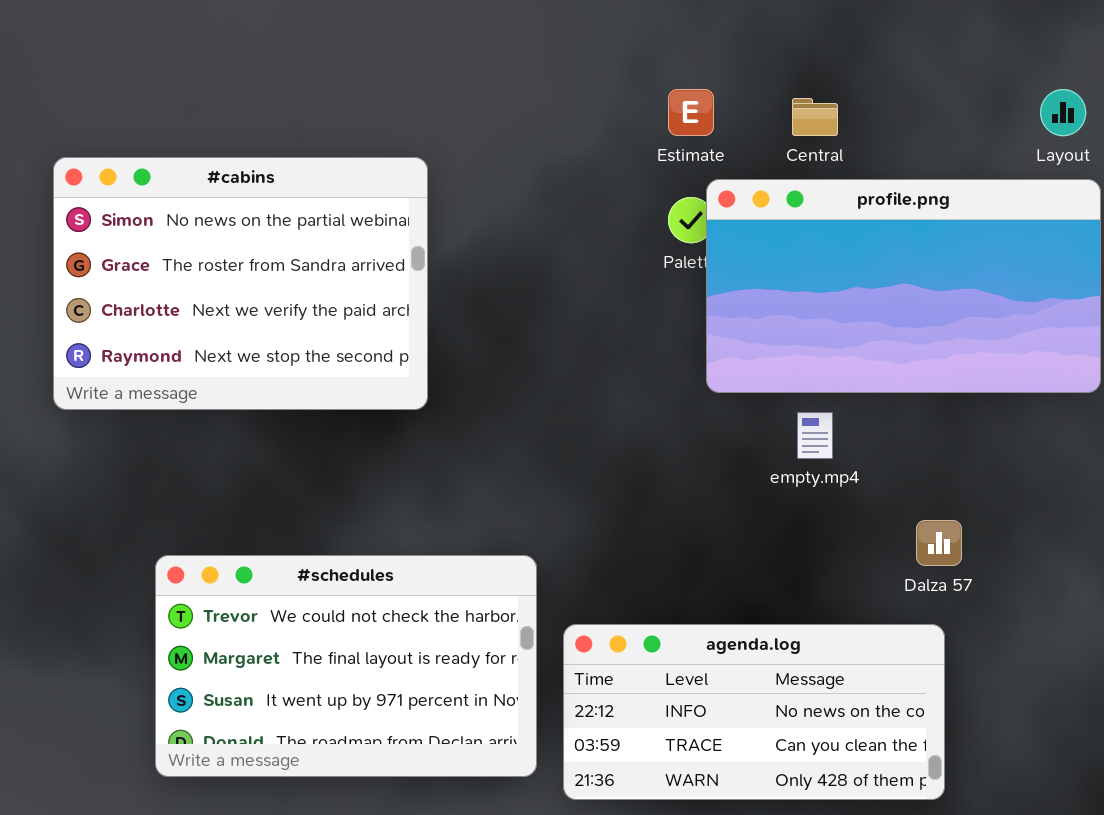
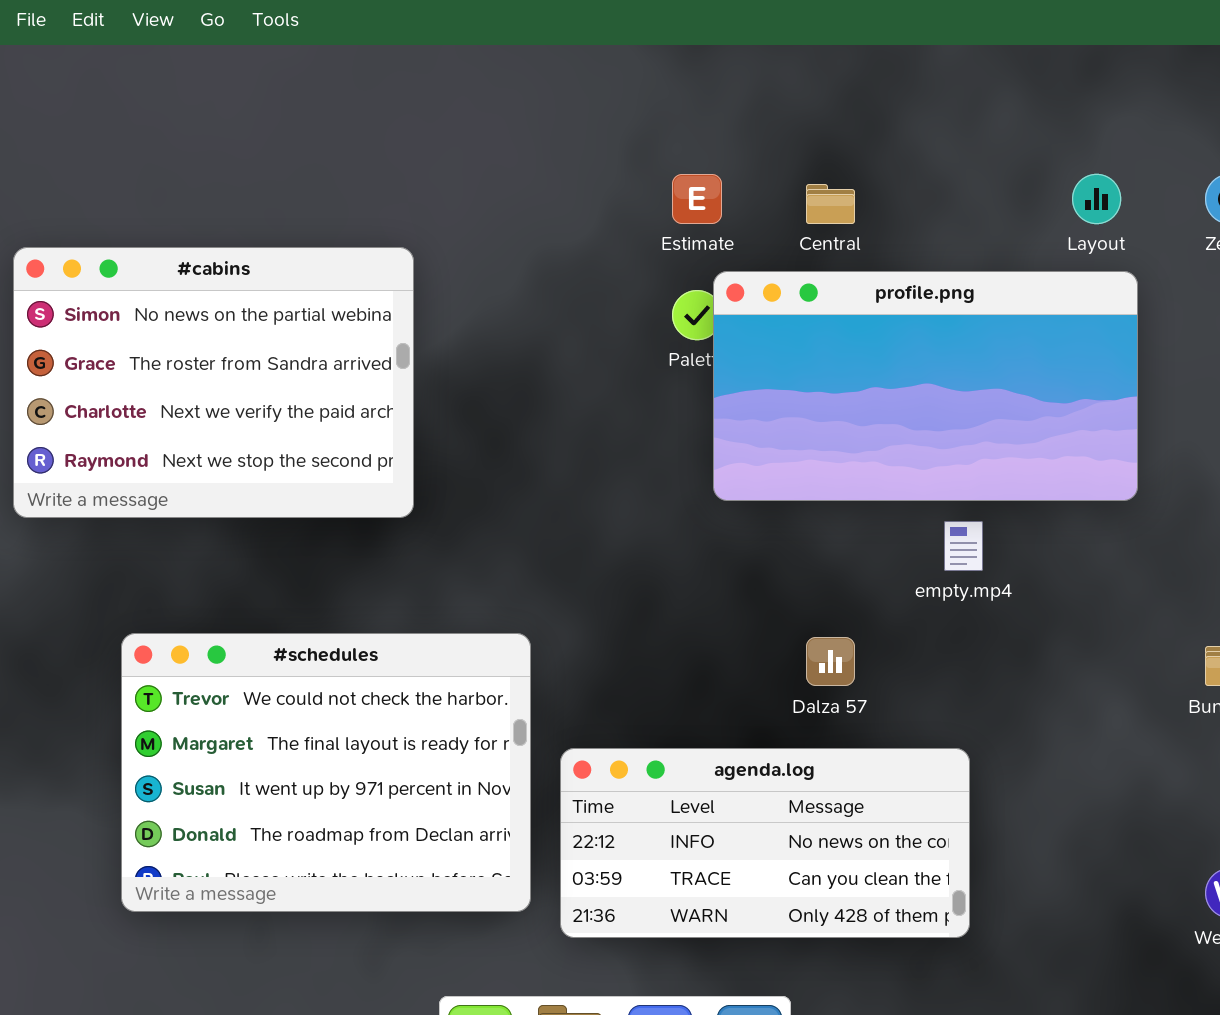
empty.mp4: [797,412,833,459] -> [944,521,983,571], moved
Dalza 57: [916,520,962,566] -> [806,637,855,686], moved
#schedules: [155,555,537,777] -> [121,633,531,912], resized

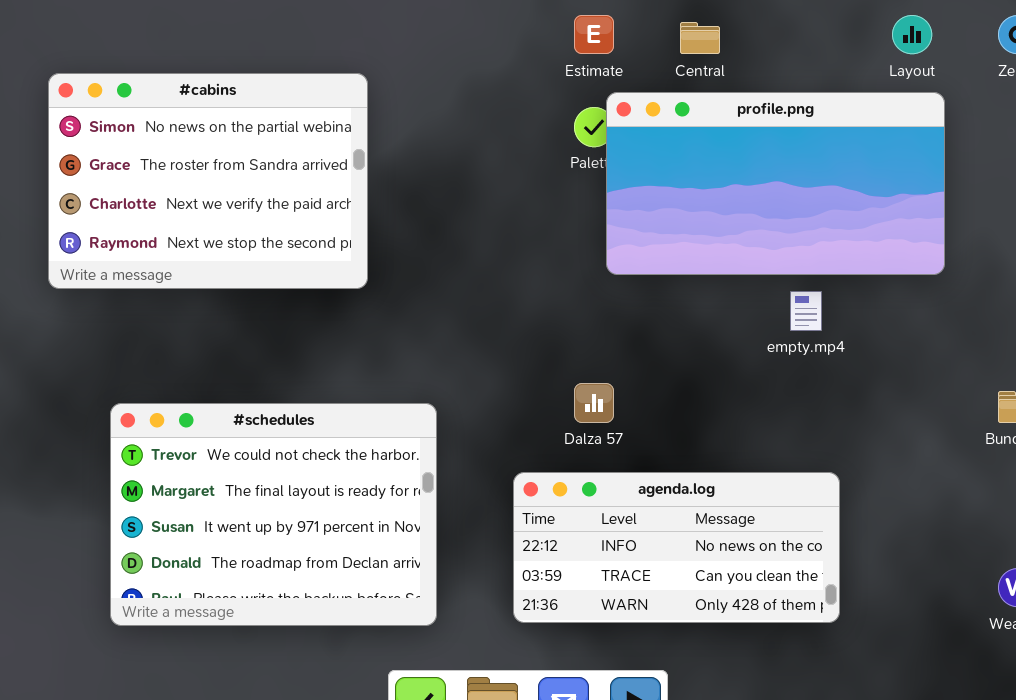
#schedules: [121,633,531,912] -> [110,403,437,626], moved
Dalza 57: [806,637,855,686] -> [574,383,614,423], moved
agenda.log: [560,748,970,938] -> [513,472,840,623], moved

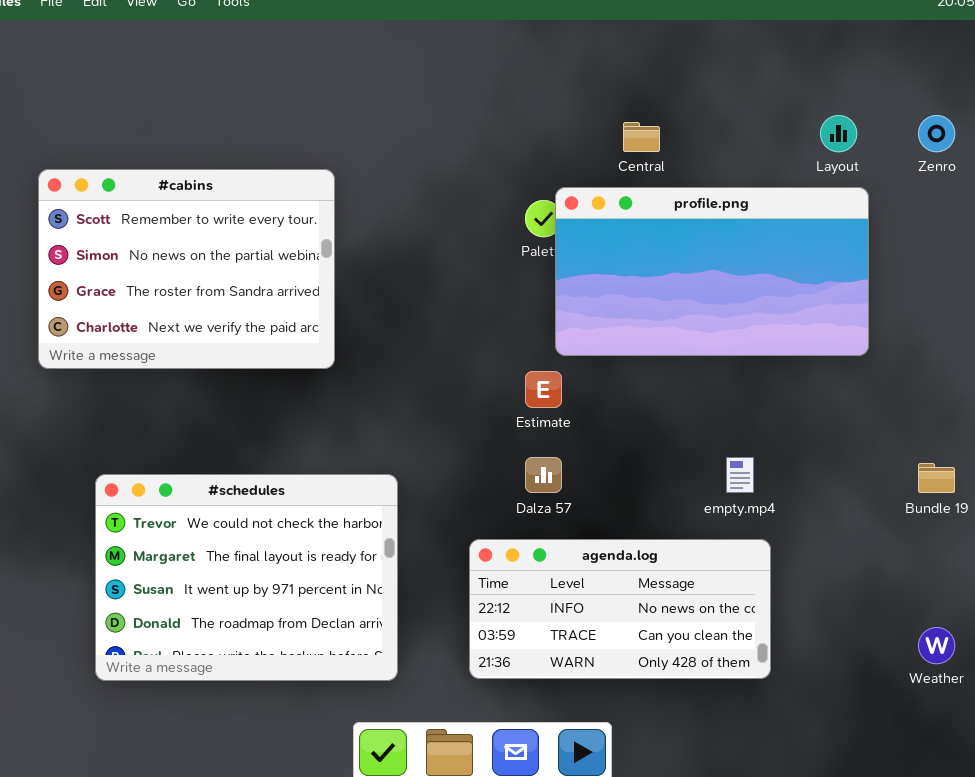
Estimate: [574,15,614,54] -> [525,371,562,408], moved
#cabins: [48,73,368,289] -> [38,169,335,369], scrolled up 1 row
empty.mp4: [790,291,822,331] -> [726,457,754,493], moved

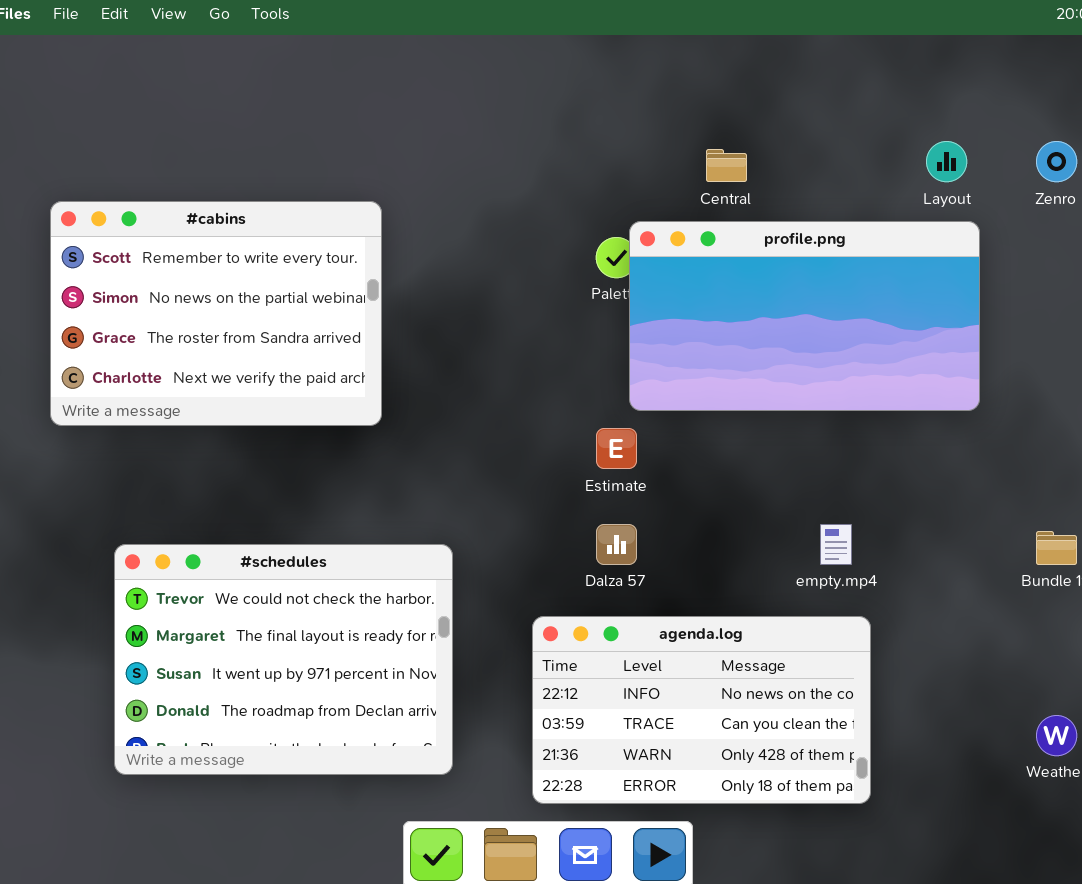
agenda.log: [469,539,771,679] -> [532,616,871,804], resized

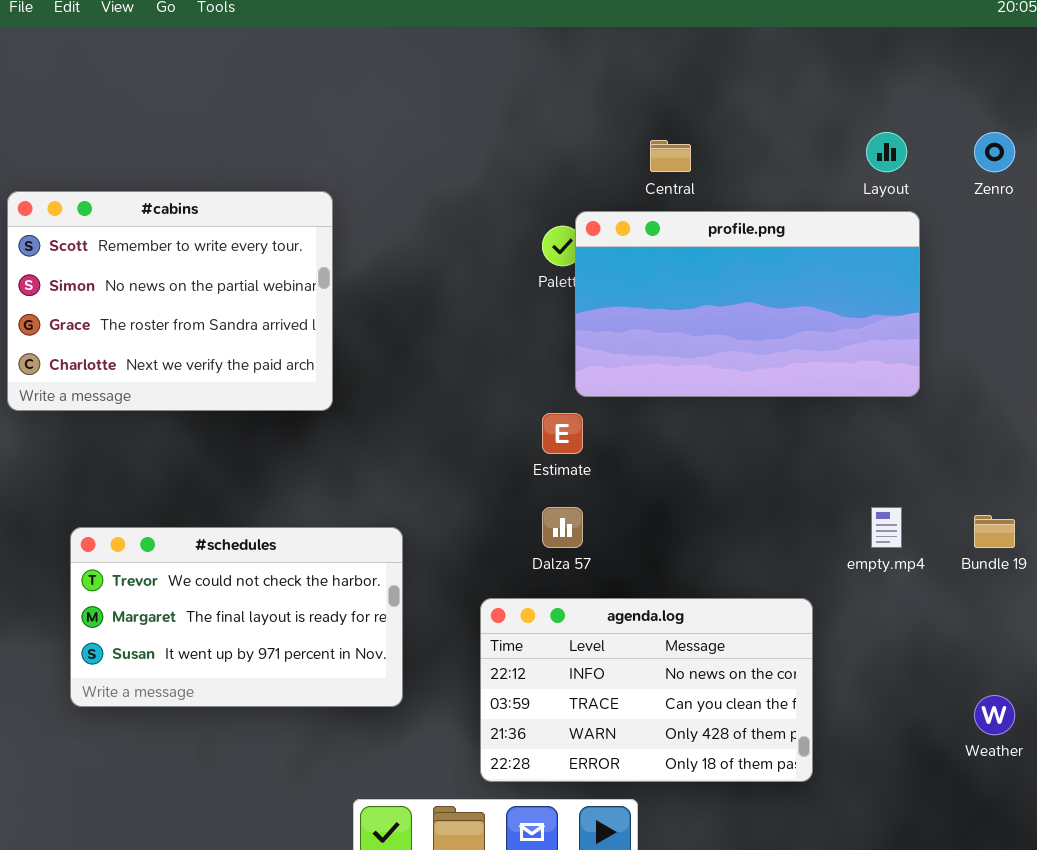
empty.mp4: [820,524,852,565] -> [871,507,902,548], moved
#schedules: [114,544,453,775] -> [70,527,403,707], resized

